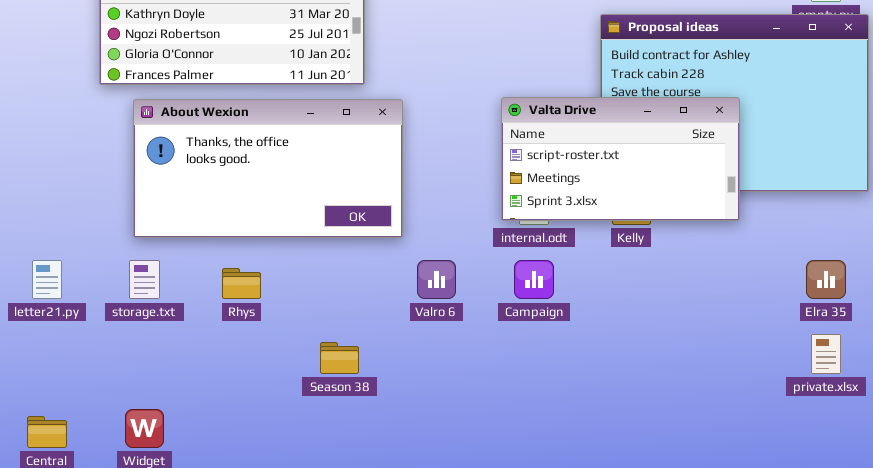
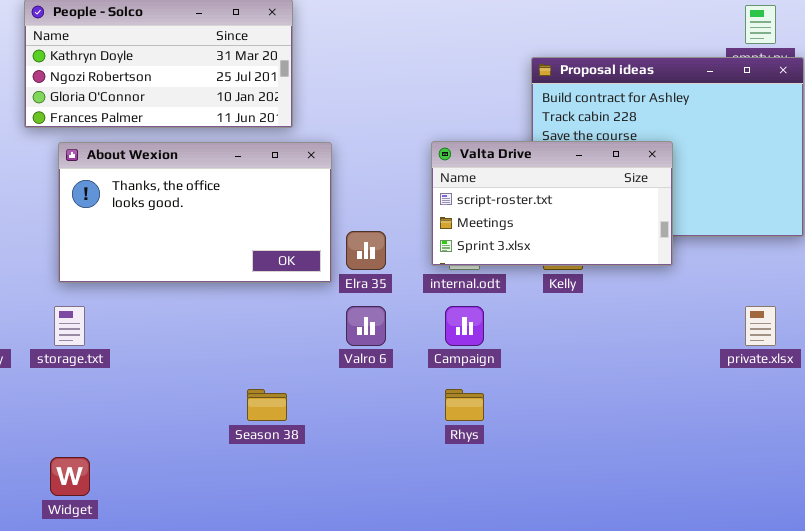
Elra 35: [806,260,846,299] -> [346,231,386,270], moved
Rhys: [222,268,261,299] -> [445,389,484,421], moved
private.xlsx: [811,334,841,374] -> [745,306,776,346], moved

